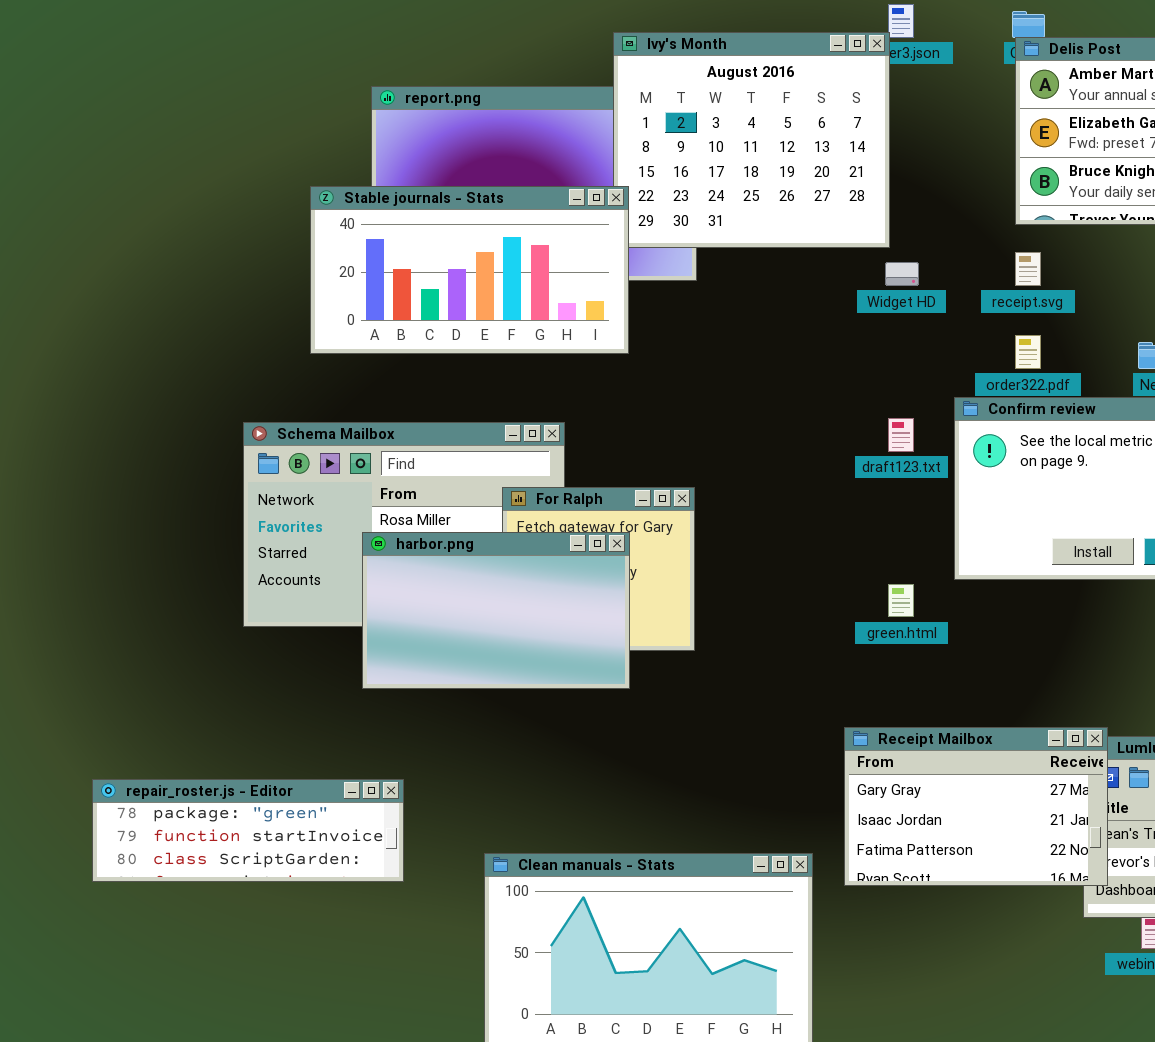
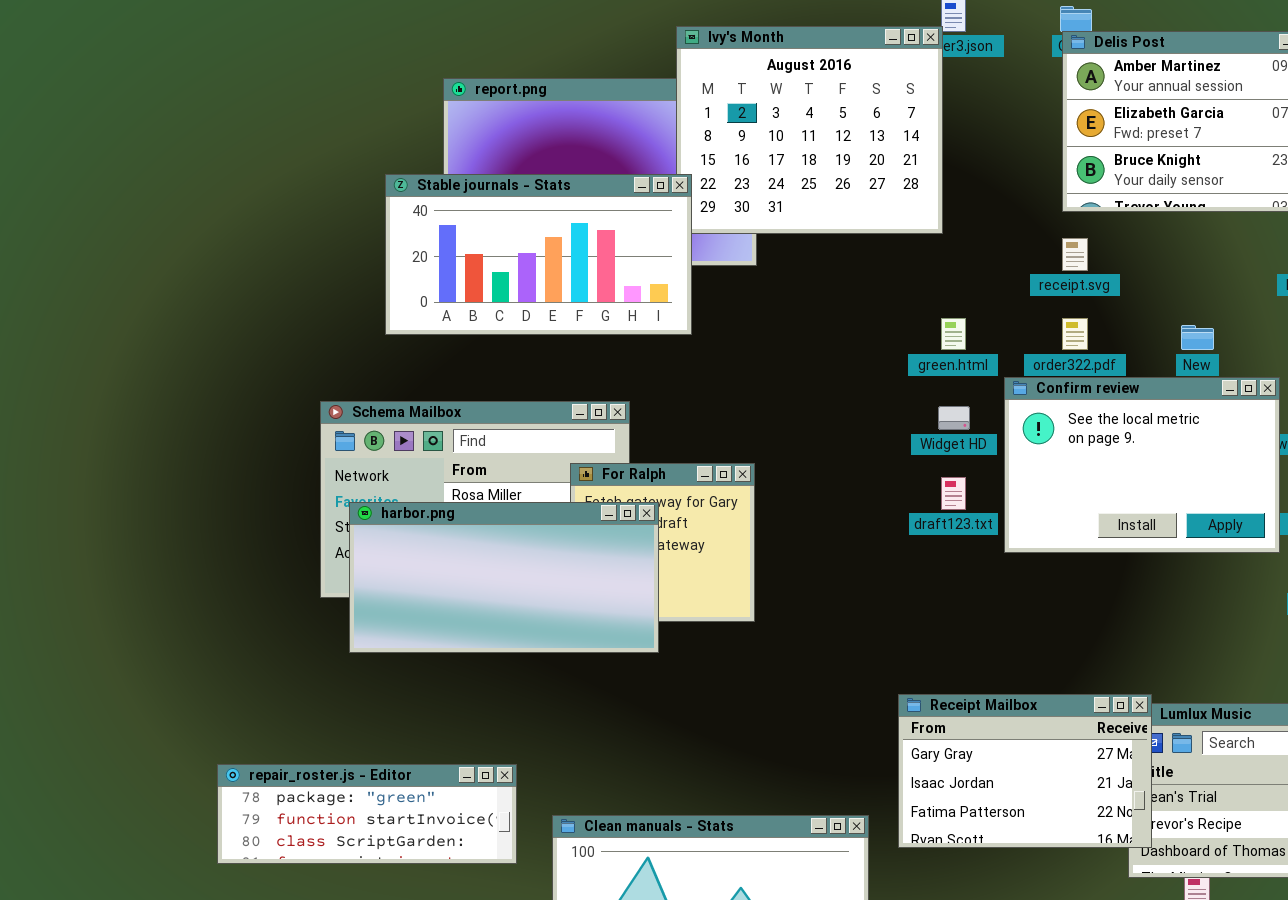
Widget HD: [885,262,919,286] -> [938,406,970,430], moved
draft123.txt: [888,418,914,452] -> [941,477,966,510], moved
harbor.png: [362,532,630,689] -> [349,502,659,653], moved, resized
green.html: [888,584,914,617] -> [941,318,966,350], moved
repair_roster.js - Editor: [92,779,404,882] -> [217,764,517,864], moved

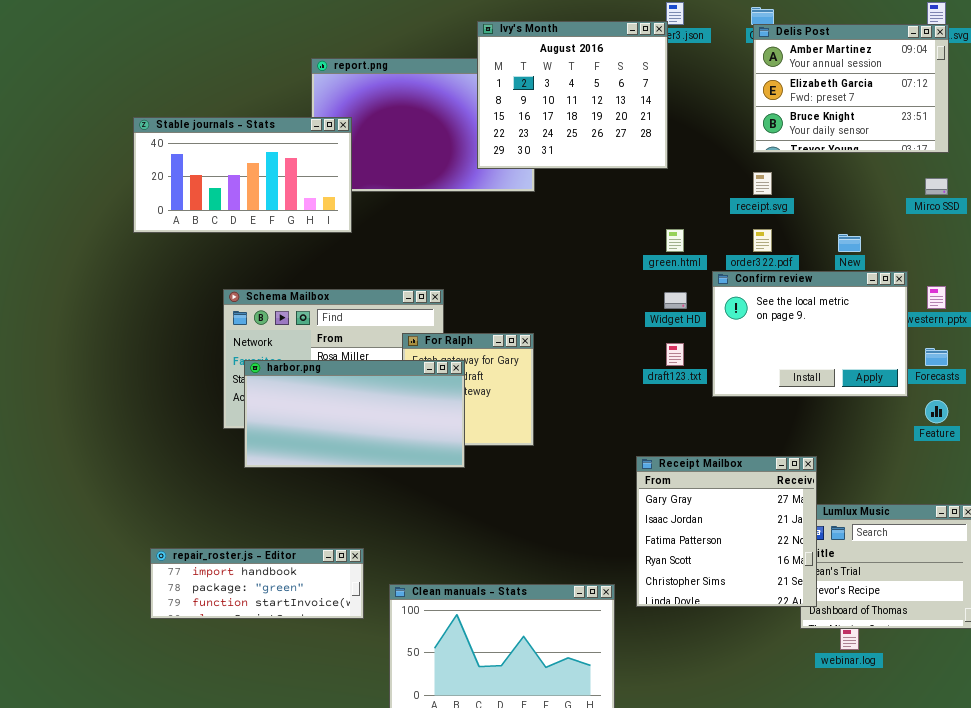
Stable journals - Stats: [385,174,692,335] -> [133,117,352,233], moved
Receipt Mailbox: [898,694,1152,848] -> [636,456,817,607], resized
repair_roster.js - Editor: [217,764,517,864] -> [150,548,364,619], scrolled up 1 row

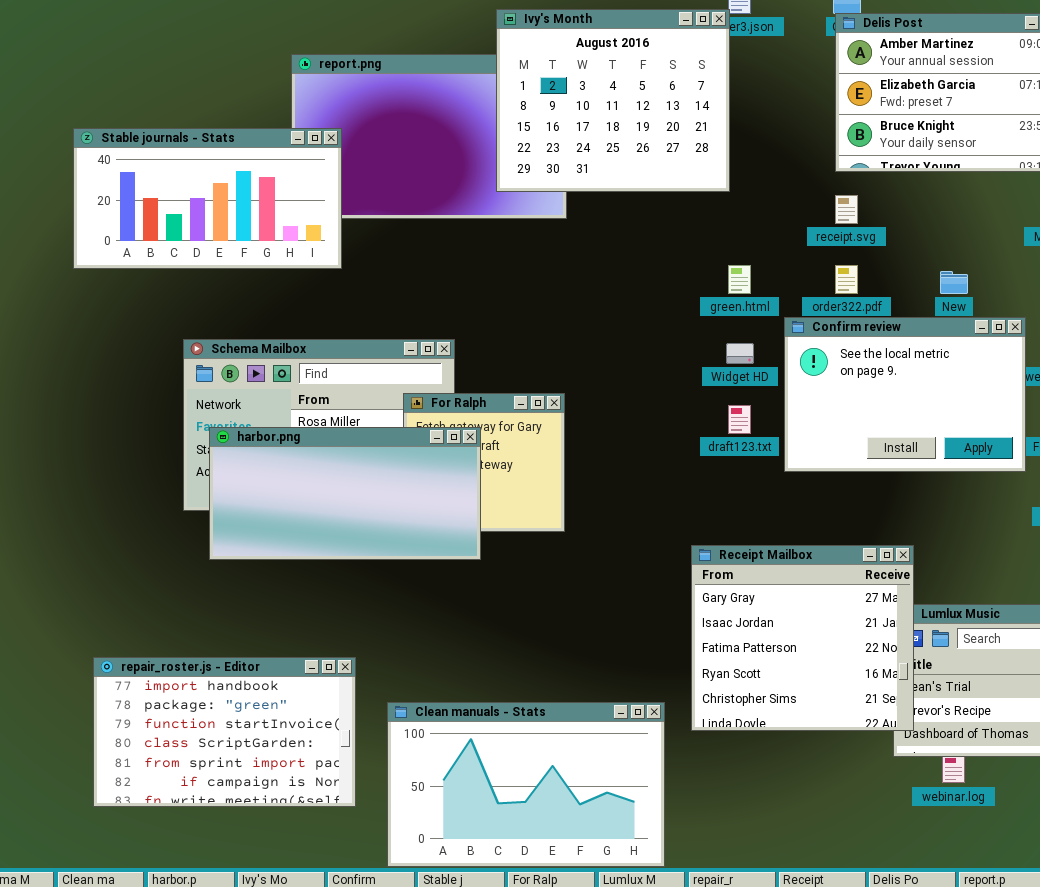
repair_roster.js - Editor: [150,548,364,619] -> [93,657,356,807], resized

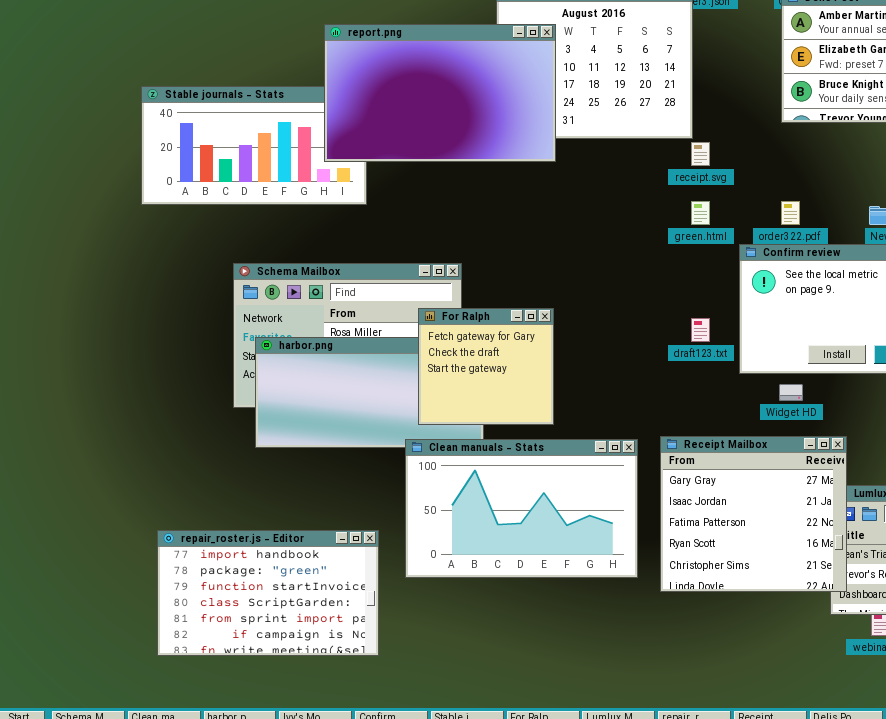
report.png: [291,54,567,219] -> [324,24,556,162], raised
receipt.svg: [835,195,858,224] -> [691,142,710,166], moved
Widget HD: [726,343,754,364] -> [779,384,803,401], moved
For Ralph: [403,393,565,532] -> [418,308,554,425], raised
Clean manuals - Stats: [387,702,665,867] -> [405,439,638,578], moved

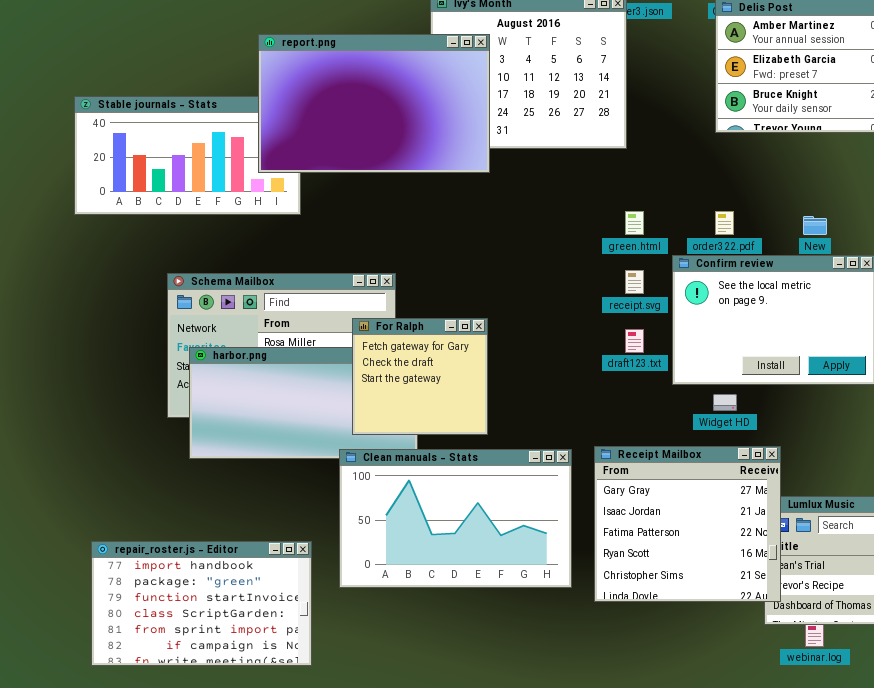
receipt.svg: [691,142,710,166] -> [625,270,644,294], moved

